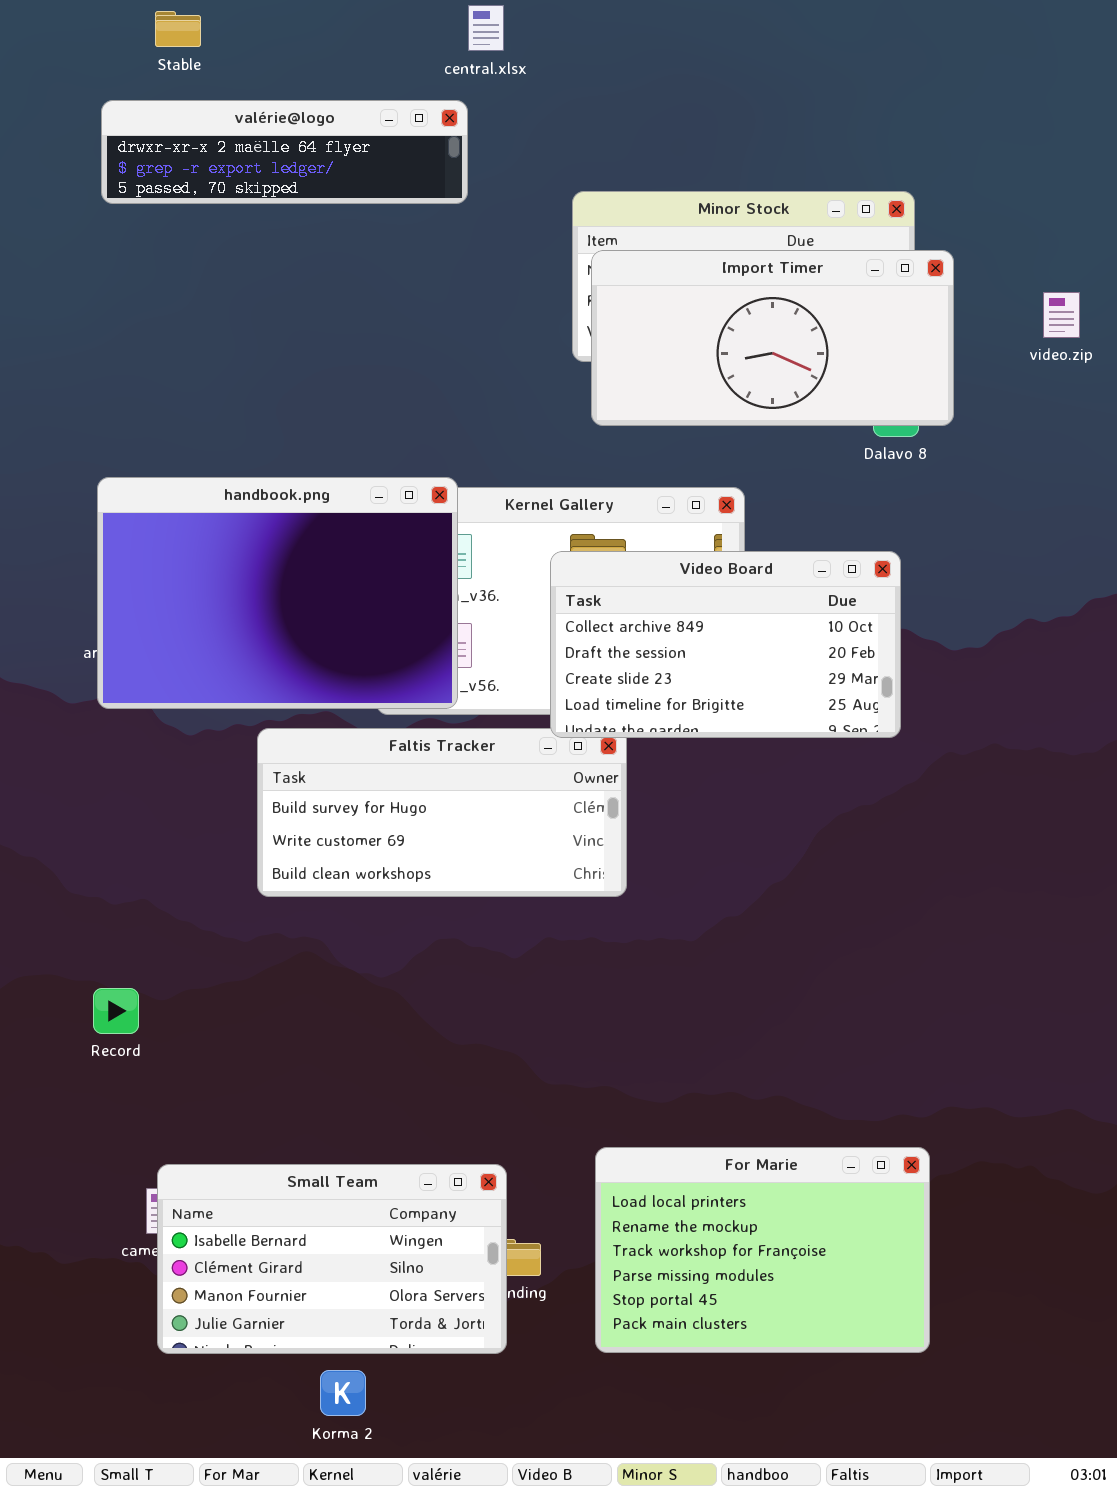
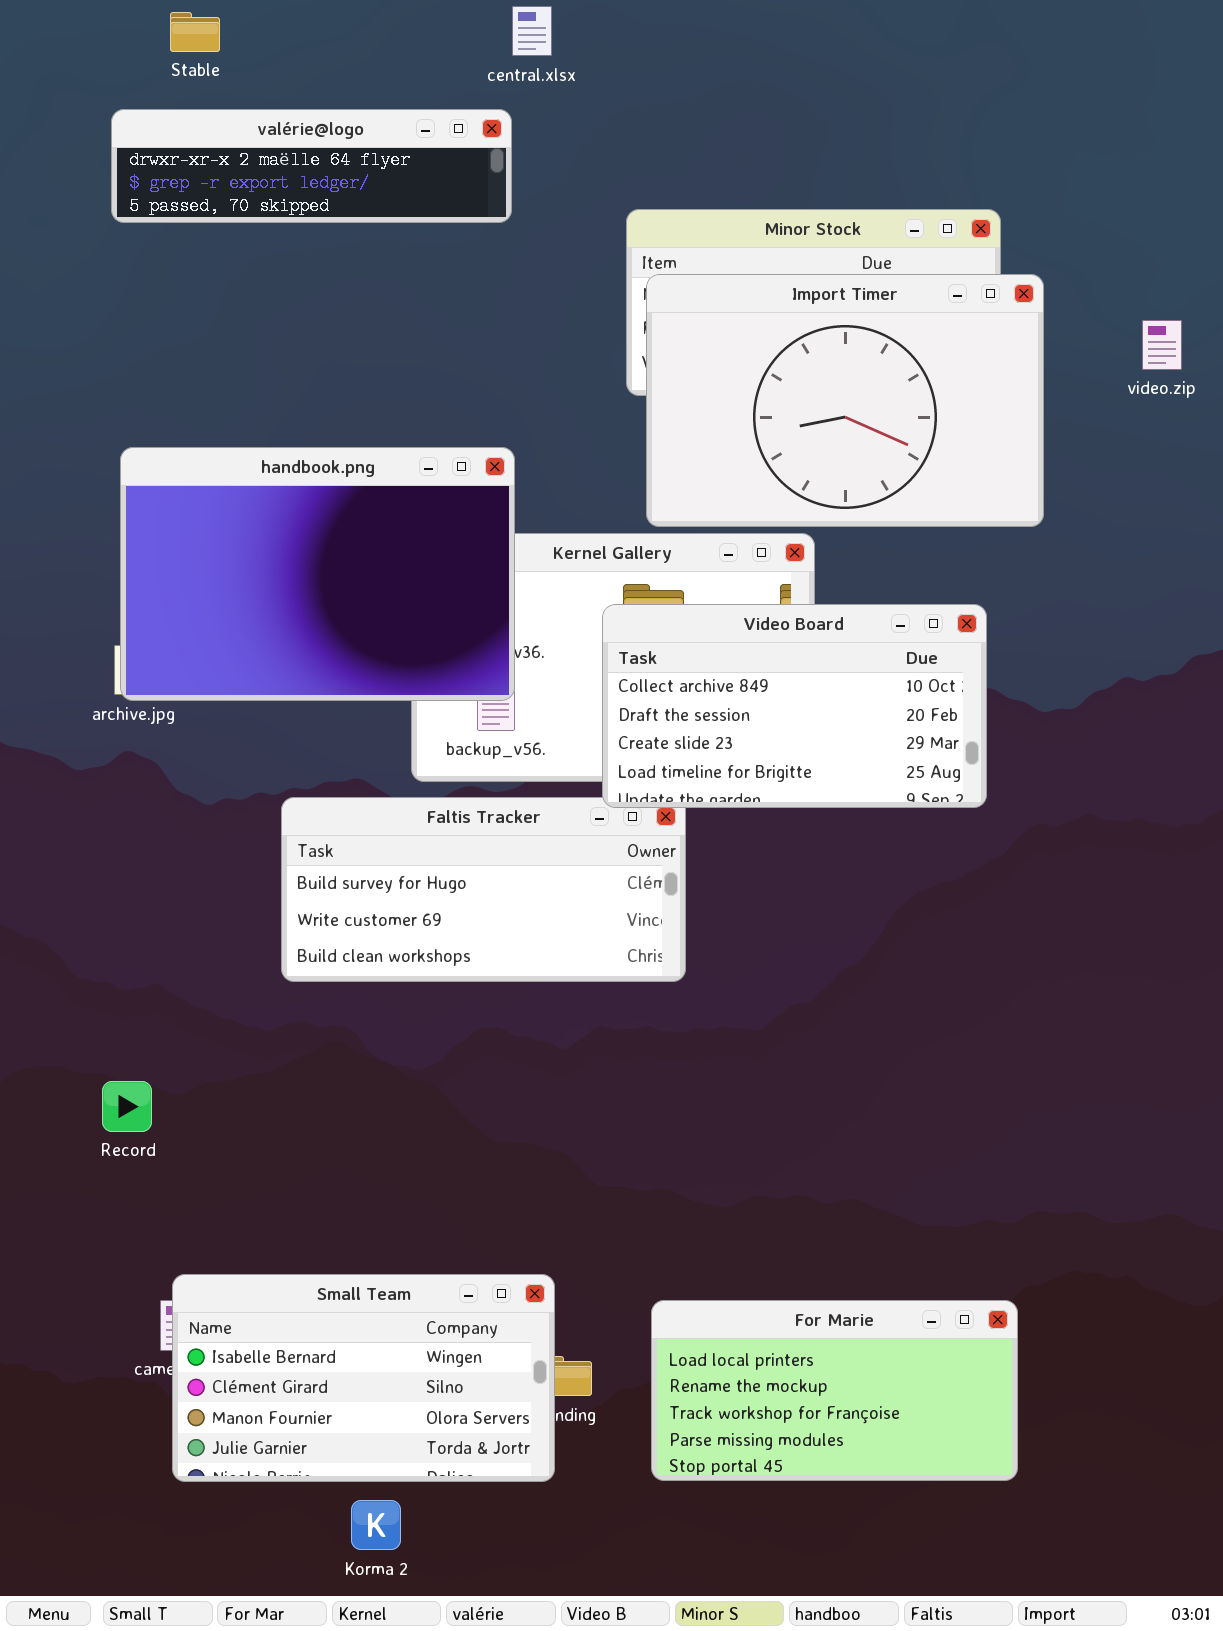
Import Timer: [591,250,954,426] -> [646,274,1044,527], resized
handbook.png: [97,477,458,709] -> [120,447,515,701], moved
For Marie: [595,1147,930,1353] -> [651,1300,1018,1481], resized

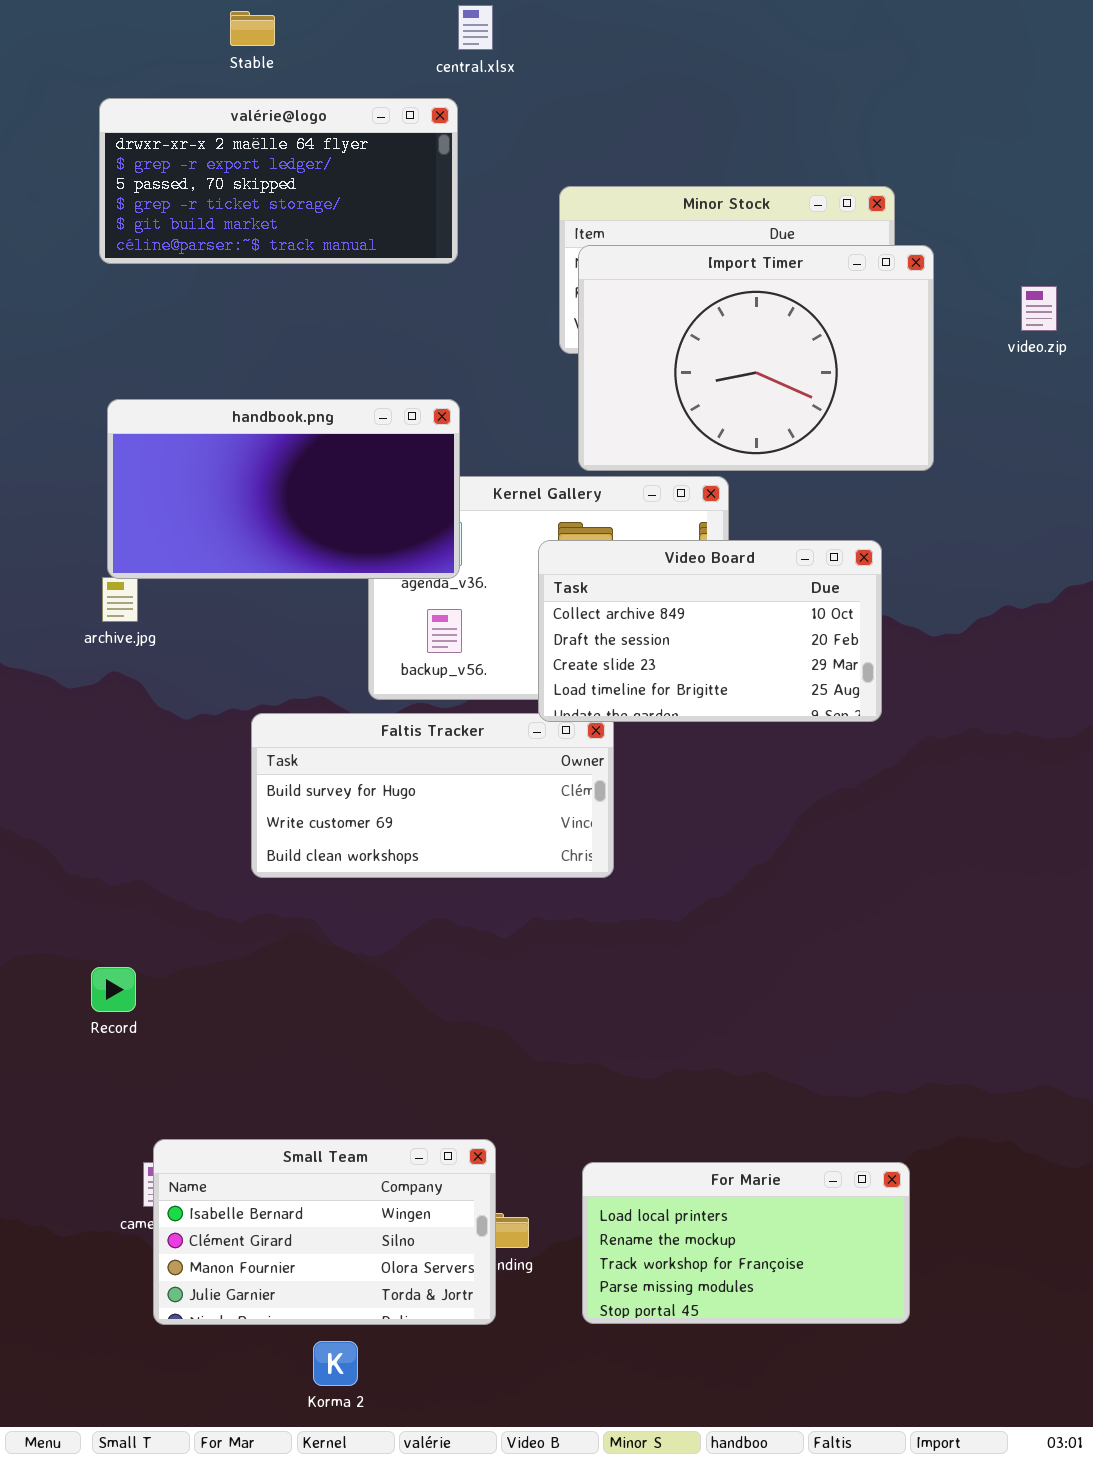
Stable: [170,12,220,52] -> [230,11,275,46], moved
valérie@logo: [111,109,512,223] -> [99,98,458,264], resized
handbook.png: [120,447,515,701] -> [107,399,460,579], resized

